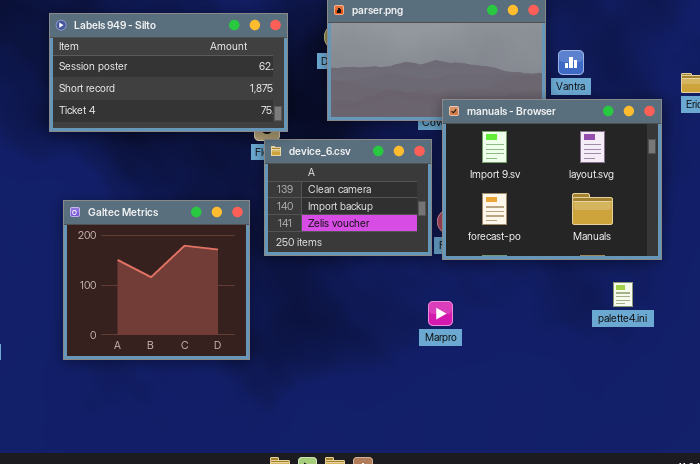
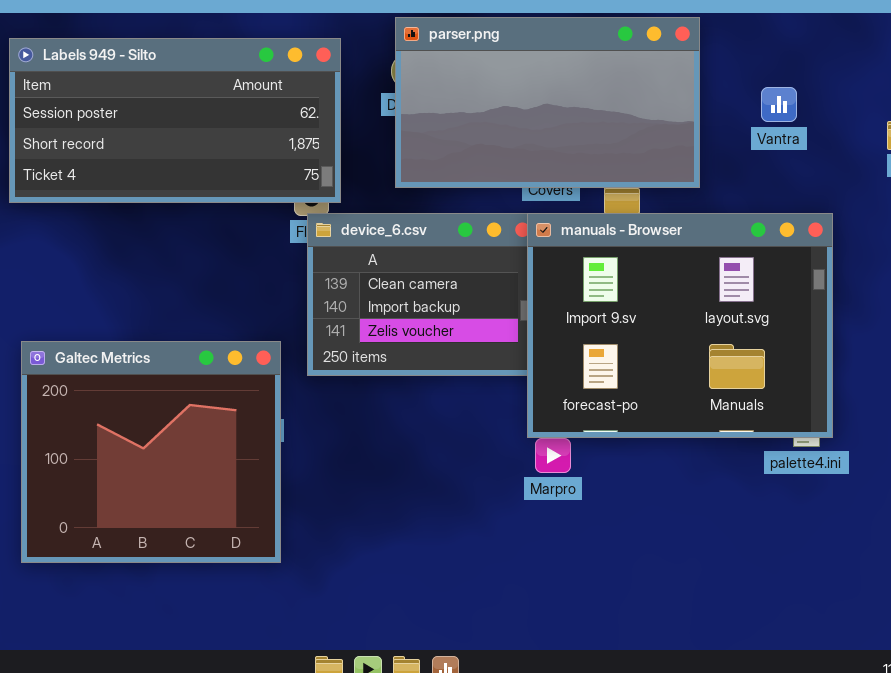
Vantra: [558,50,584,75] -> [761,87,797,122], moved
manuals - Browser: [442,99,662,260] -> [527,213,833,438], moved
Galtec Metrics: [63,200,250,360] -> [21,341,281,563], moved

